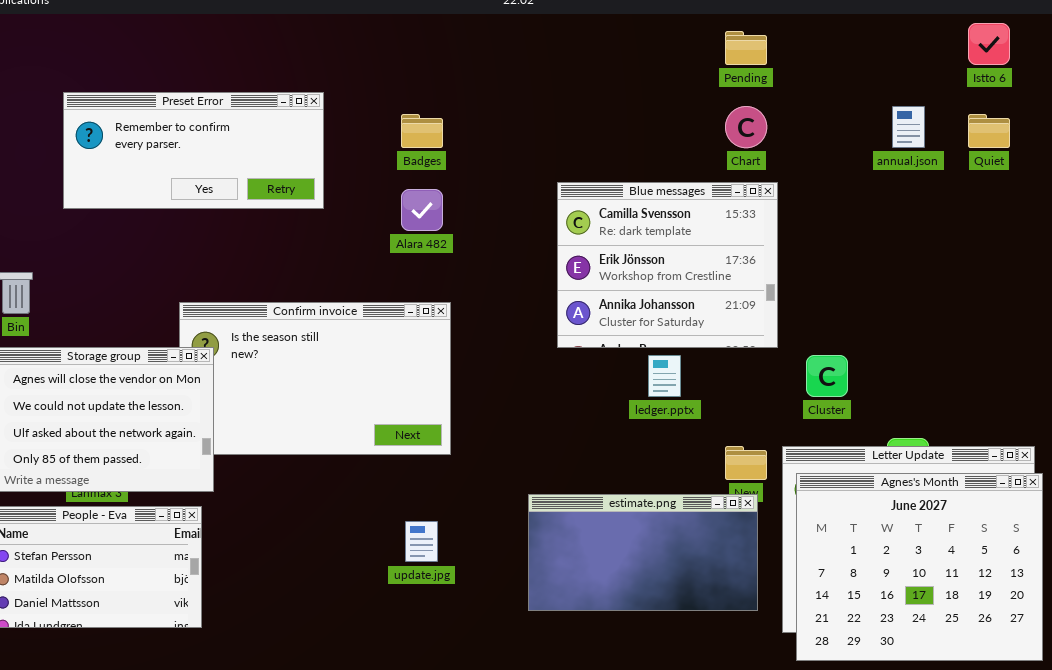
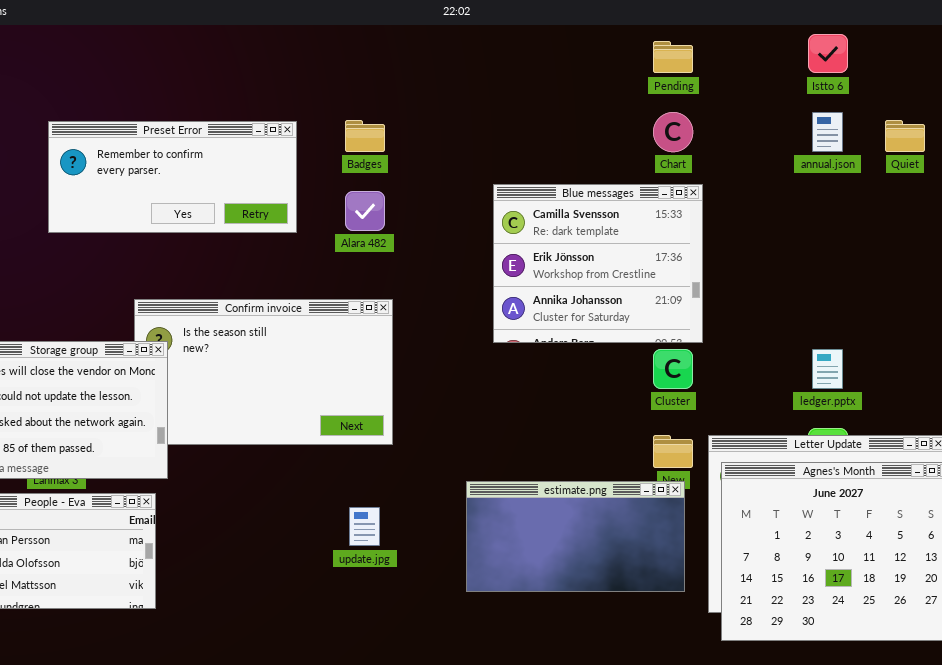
Istto 6: [968,23,1010,65] -> [808,34,848,73], moved
Preset Error: [63,92,324,209] -> [48,121,297,233], moved
ledger.pptx: [648,355,681,397] -> [812,349,843,389], moved
Cluster: [806,355,848,397] -> [653,349,693,389], moved

